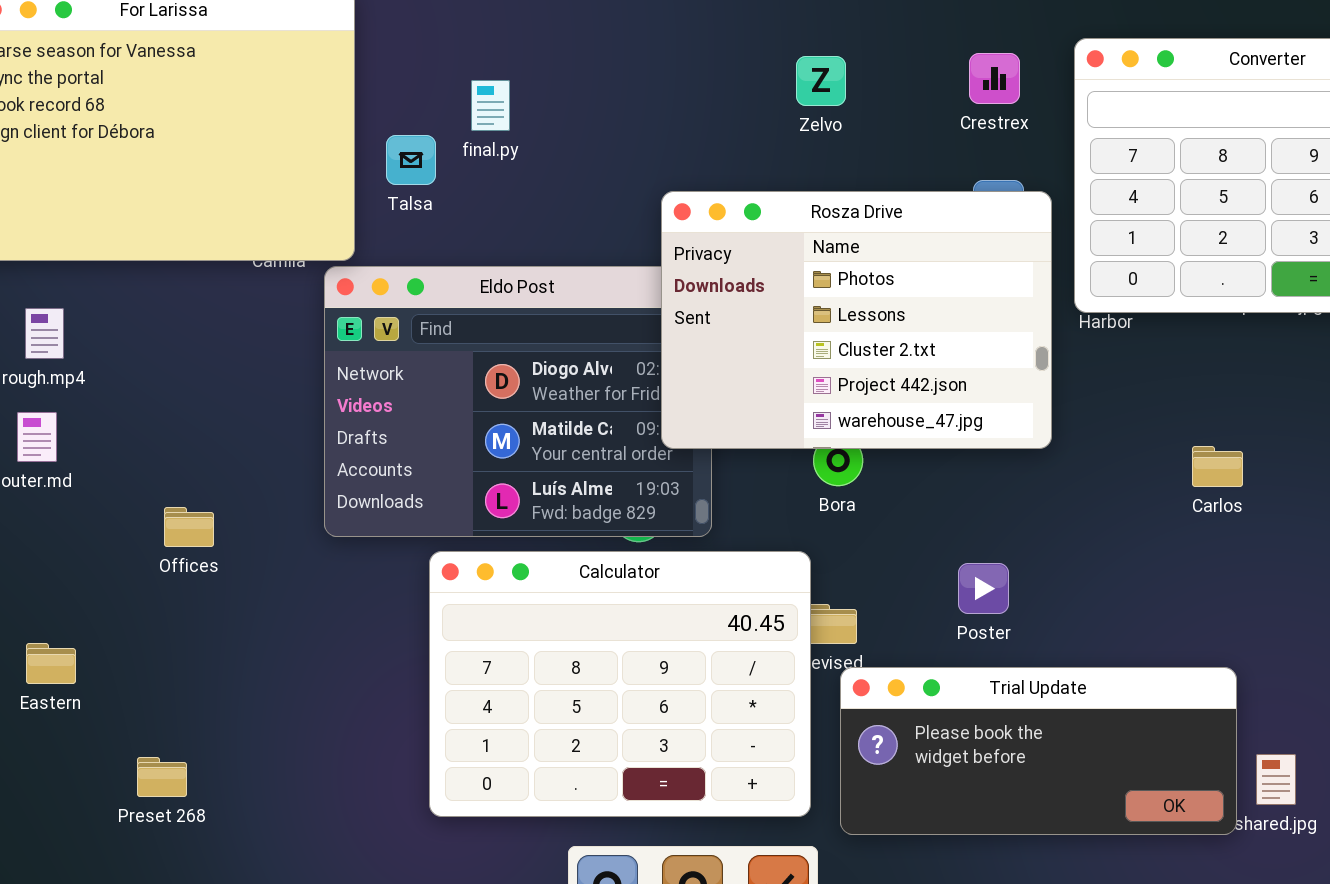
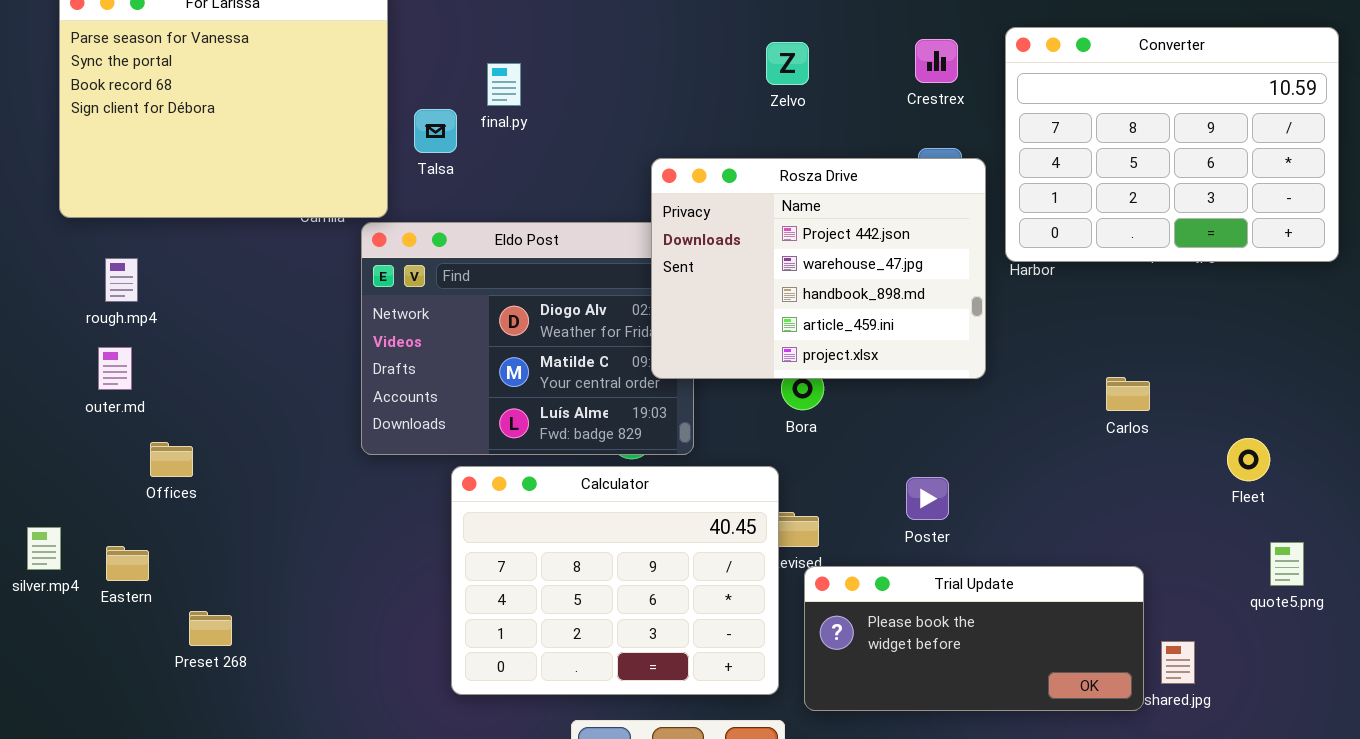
Rosza Drive: [661,191,1052,449] -> [651,158,986,379], scrolled down 3 rows
Offices: [164,507,214,547] -> [150,442,193,477], moved
Preset 268: [137,757,187,797] -> [189,611,232,646], moved

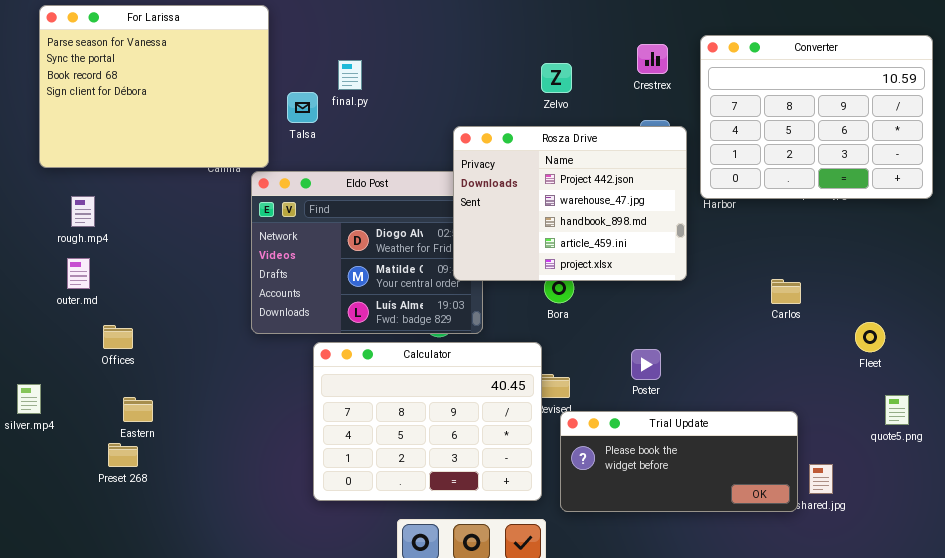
Zelvo: [766,42,809,85] -> [541,63,572,93], moved
Eastern: [106,546,149,581] -> [123,397,153,422], moved
Preset 268: [189,611,232,646] -> [108,443,138,467], moved

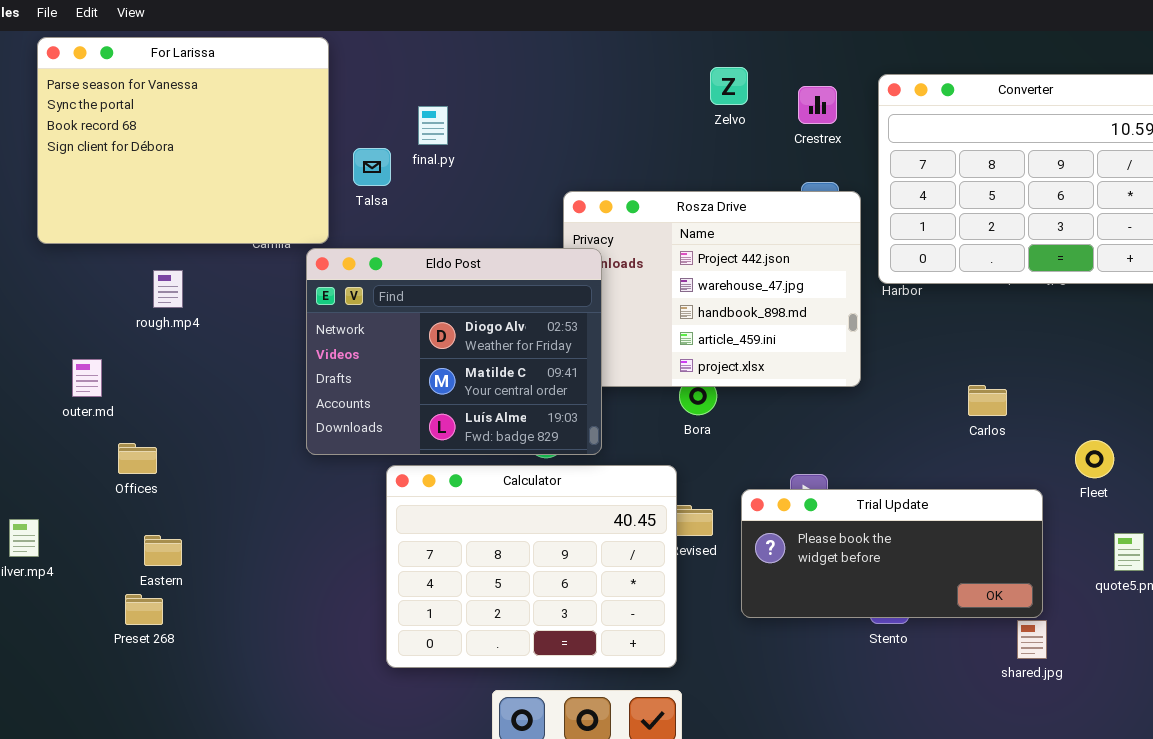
Zelvo: [541,63,572,93] -> [710,67,748,105], moved
Eldo Post: [251,171,483,334] -> [306,248,602,455], raised
rough.mp4: [71,196,95,227] -> [153,270,183,308], moved
Trial Update: [560,411,798,512] -> [741,489,1043,618], moved

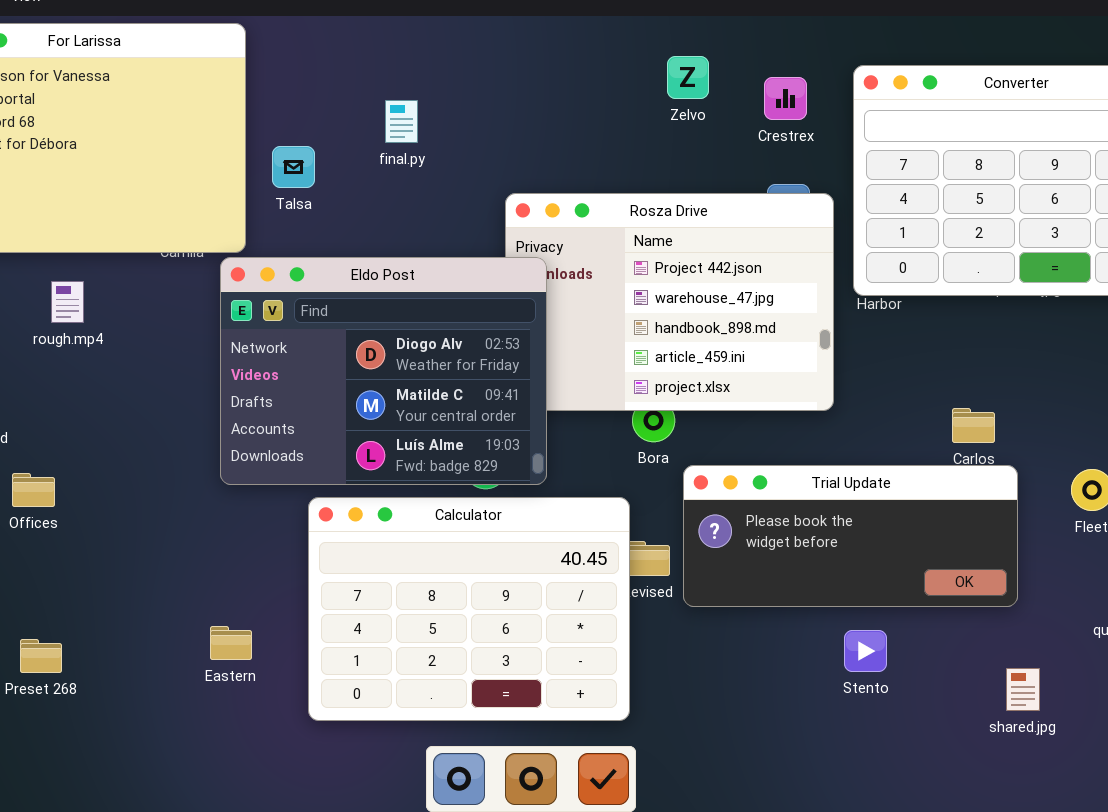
final.py: [418,106,448,145] -> [385,100,418,143], moved
Trial Update: [741,489,1043,618] -> [683,465,1018,607], moved
Eastern: [144,535,182,566] -> [210,626,252,660], moved

